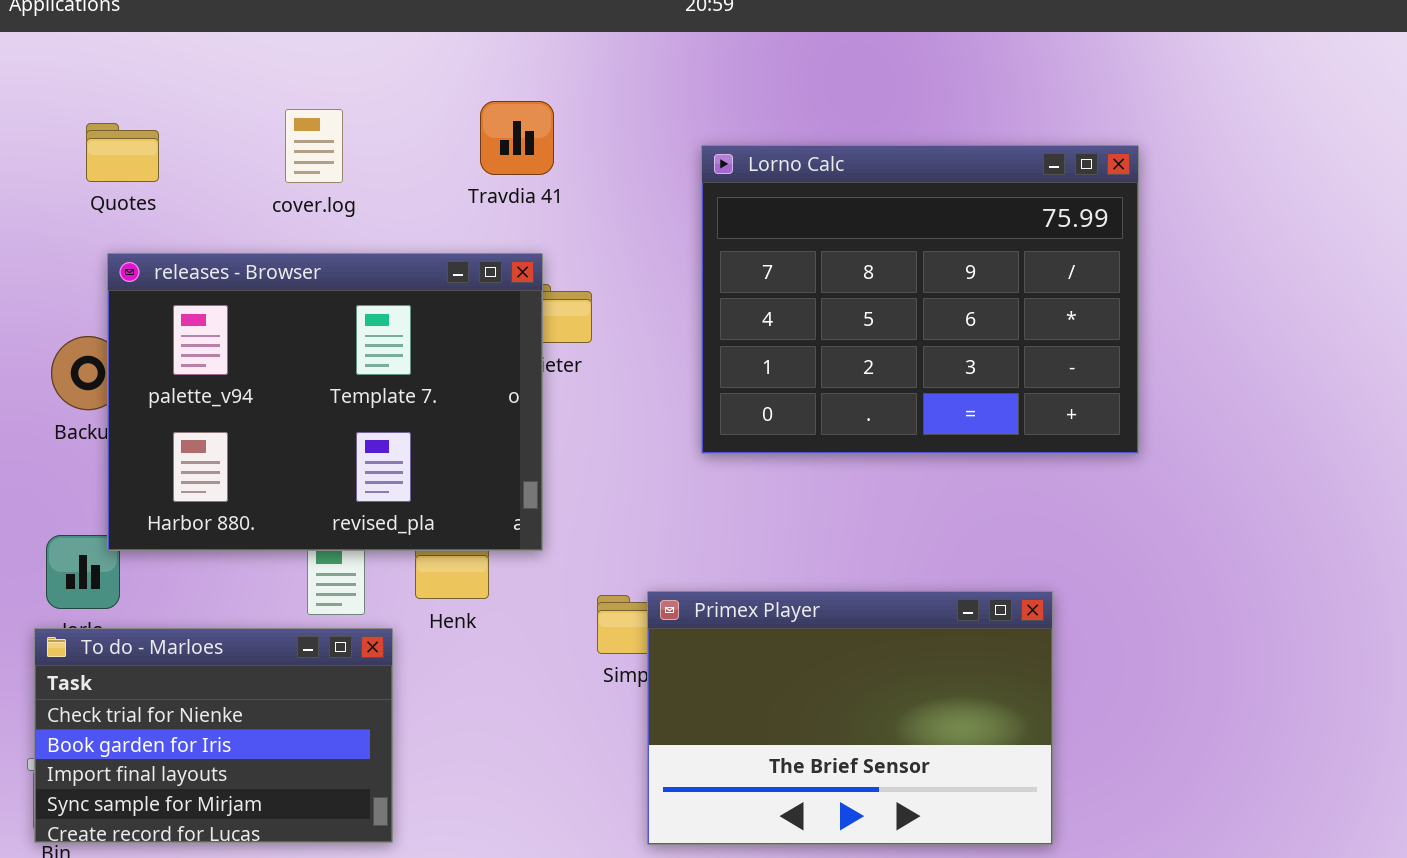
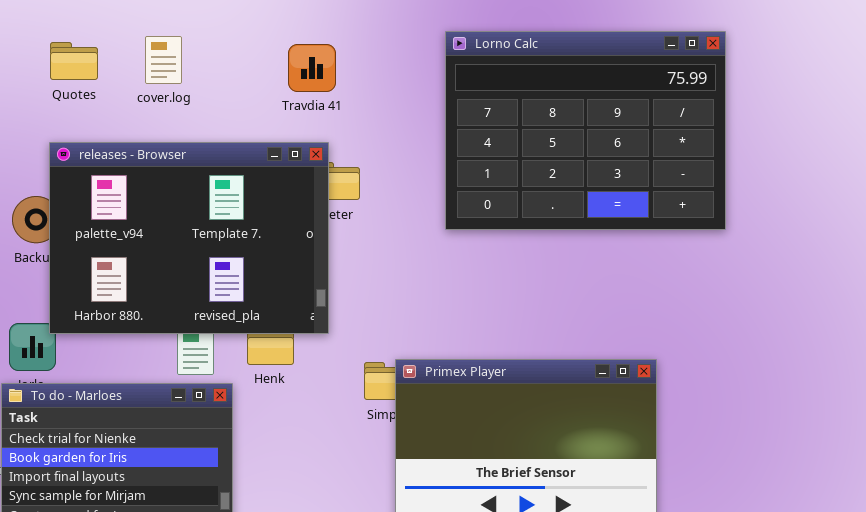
cover.log: [285,109,343,183] -> [145,36,182,84], moved
Quotes: [86,123,159,182] -> [50,42,98,80], moved
Lorno Calc: [701,145,1139,454] -> [445,31,726,230], moved

